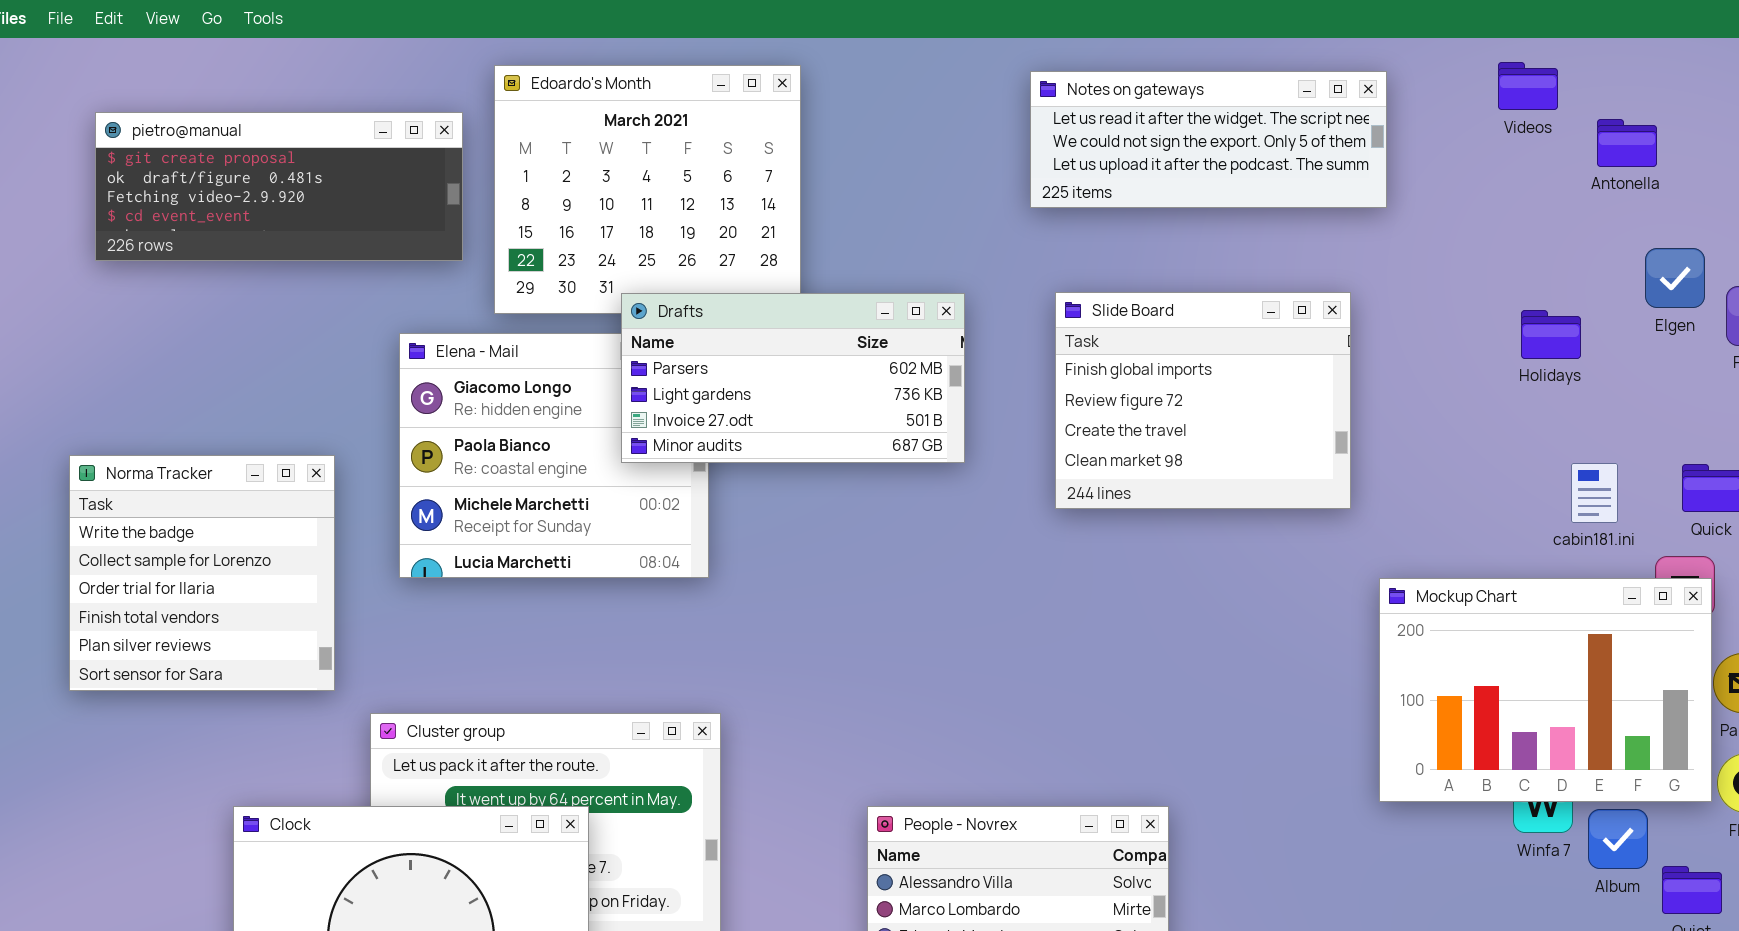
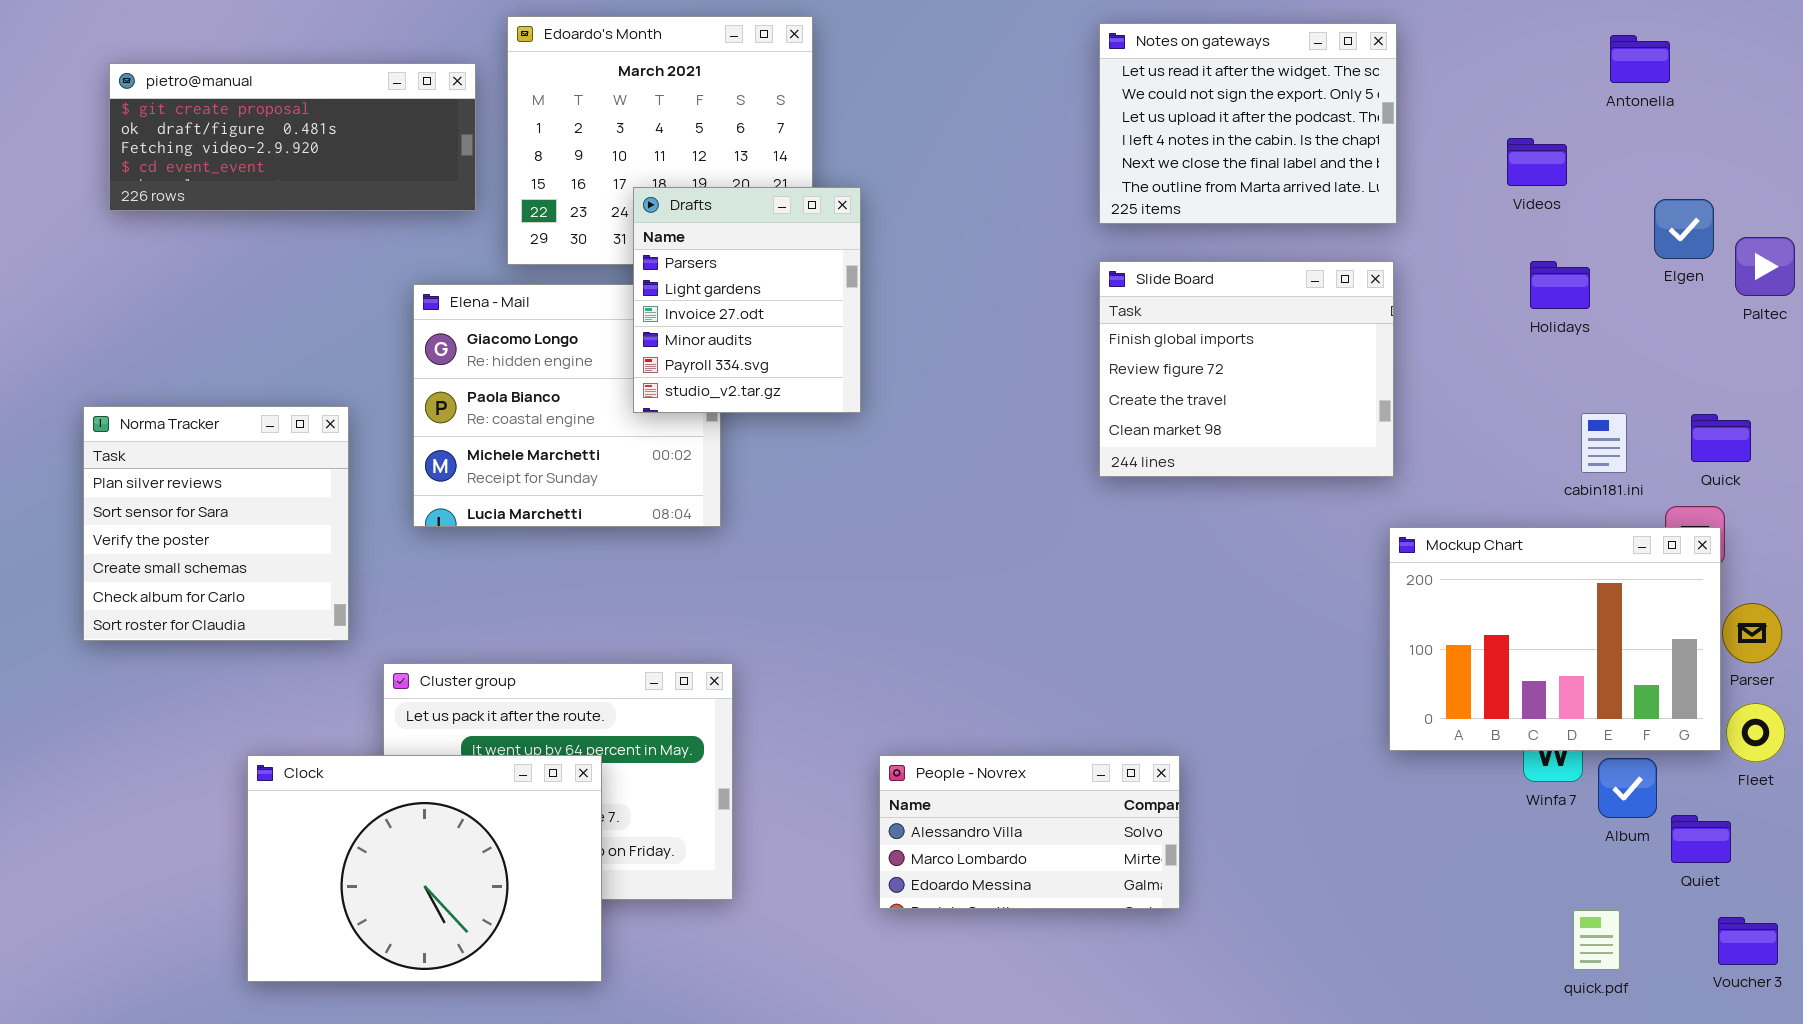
Videos: [1498,62,1558,110] -> [1507,138,1567,186], moved
Notes on gateways: [1030,71,1387,208] -> [1099,23,1397,224], resized
Antonella: [1597,119,1657,167] -> [1610,35,1670,83], moved
Slide Board: [1055,292,1351,509] -> [1099,261,1394,477], moved
Drafts: [621,293,965,463] -> [633,187,861,413], resized
Norma Tracker: [69,455,335,691] -> [83,406,349,641], scrolled down 4 rows

